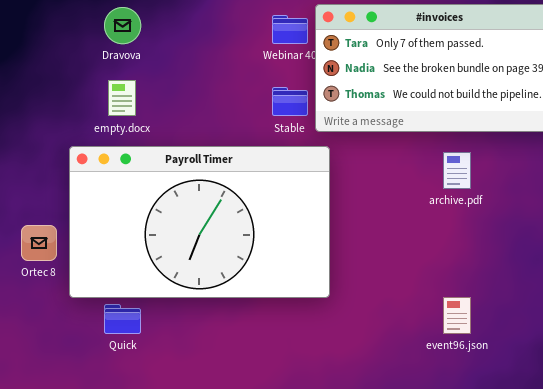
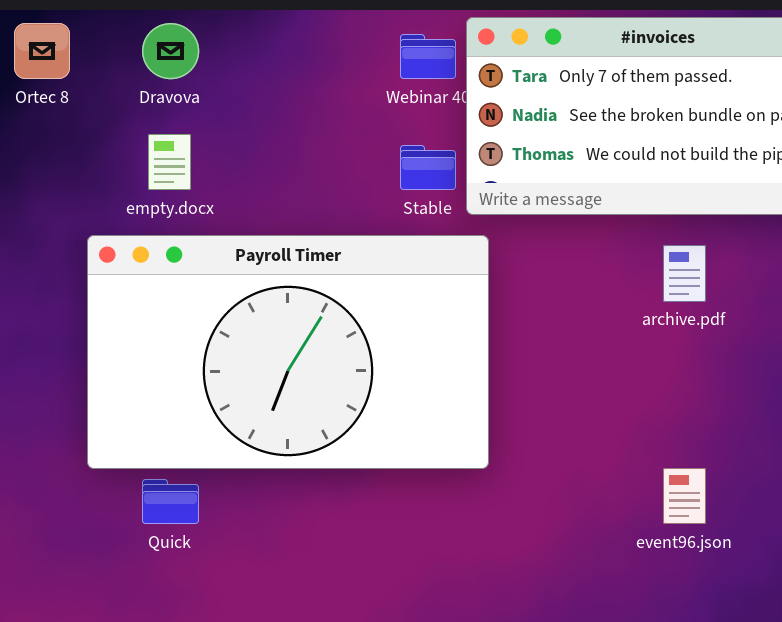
Ortec 8: [21,225,57,261] -> [14,23,70,79], moved

